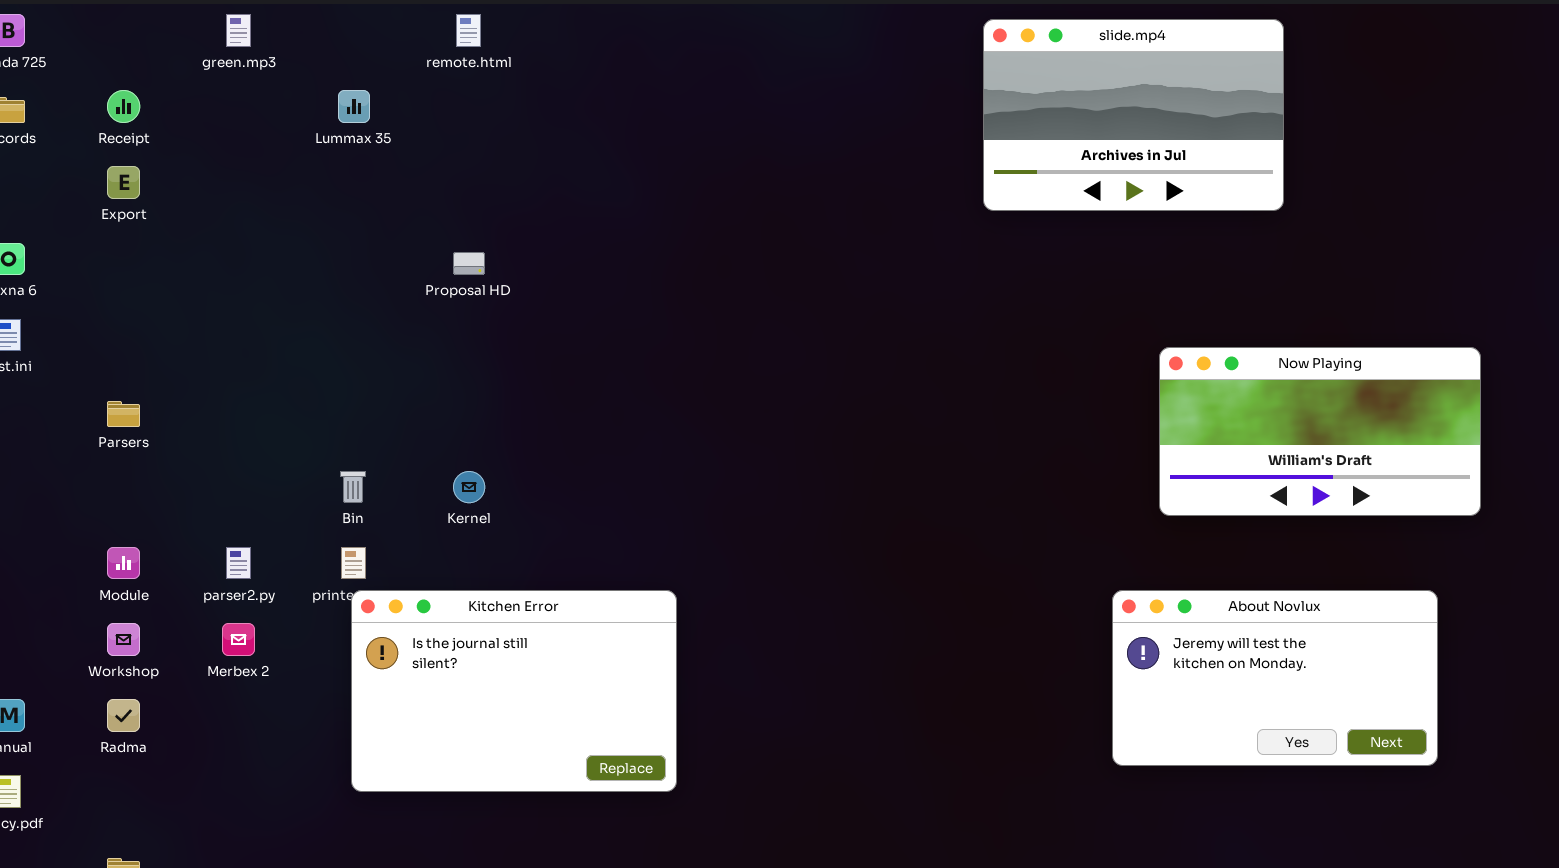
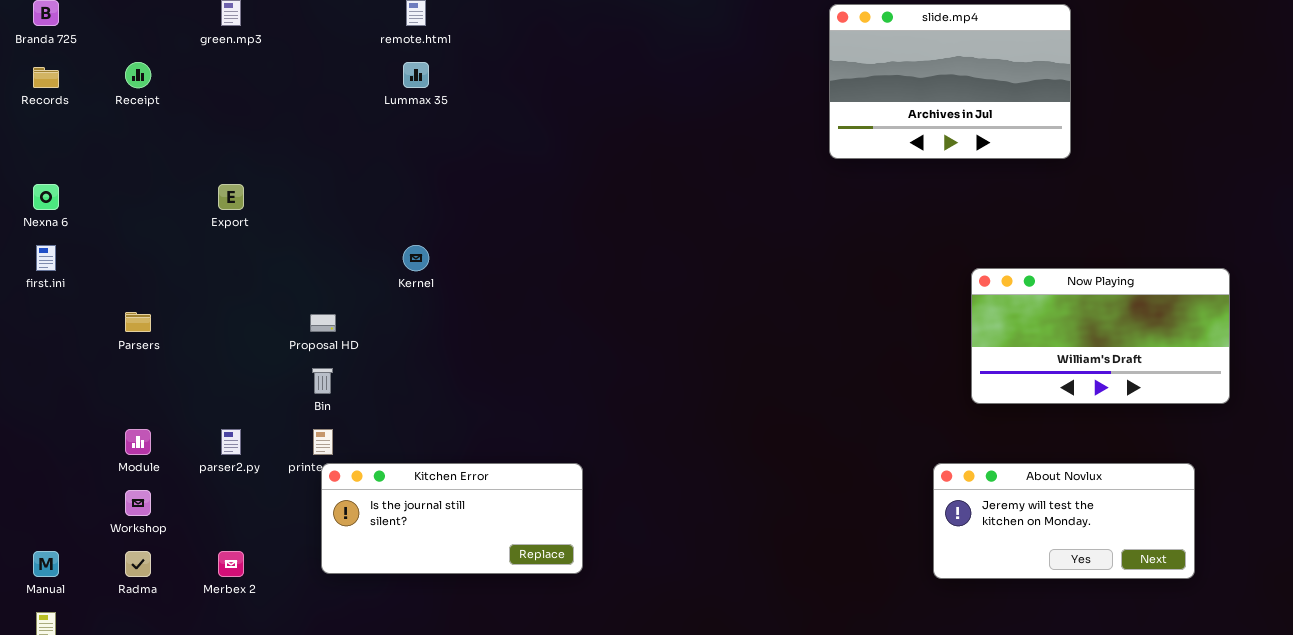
Lummax 35: [338,90,370,123] -> [403,62,429,88], moved
Export: [107,166,140,199] -> [218,184,244,210], moved
Proposal HD: [453,252,485,275] -> [310,314,336,332], moved
Kernel: [453,471,485,503] -> [403,245,429,271], moved
Kitchen Error: [351,590,677,792] -> [321,463,583,574], resized
About Novlux: [1112,590,1438,766] -> [933,463,1195,579], resized
Merbex 2: [222,623,255,656] -> [218,551,244,577], moved

